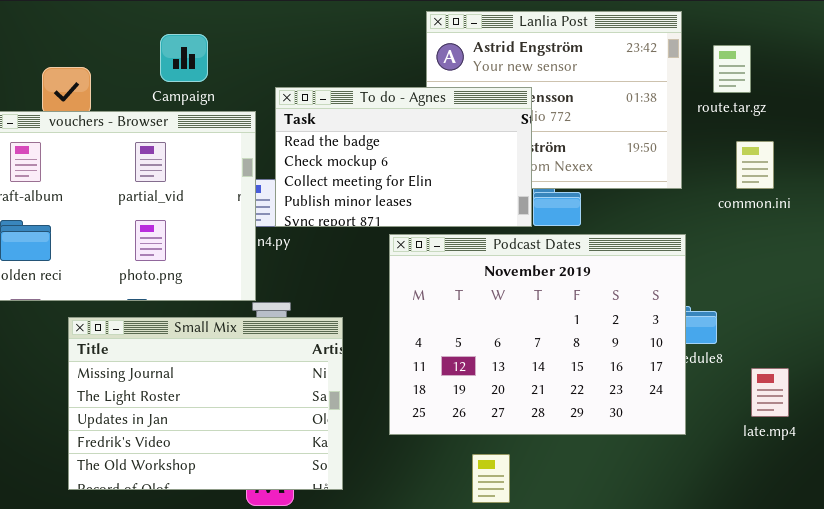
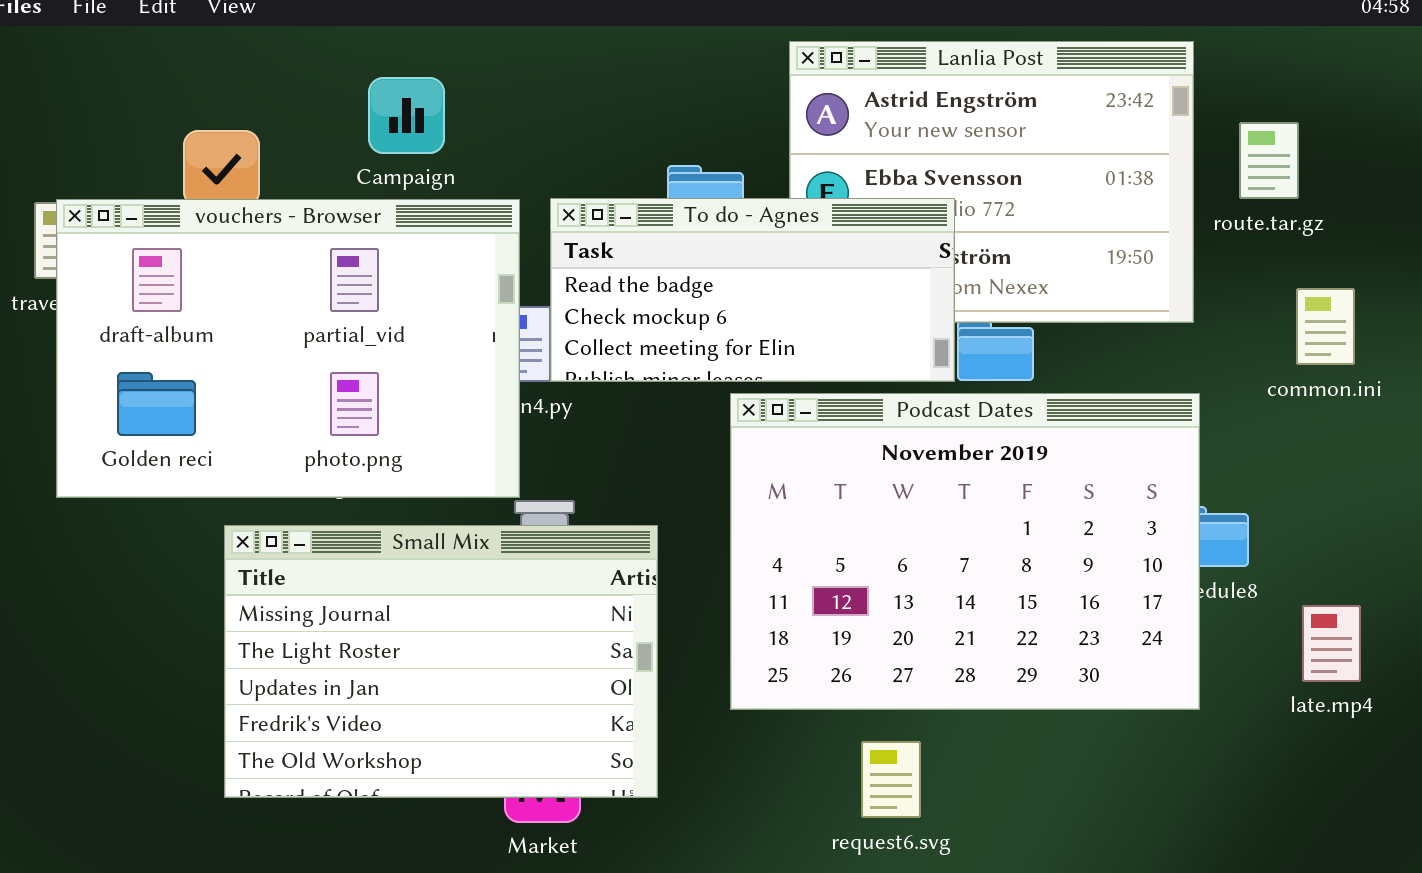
route.tar.gz: [713,45,751,93] -> [1239,122,1299,199], moved
To do - Agnes: [275,87,532,227] -> [550,198,955,382], resized
common.ini: [736,141,774,189] -> [1296,288,1355,365], moved

